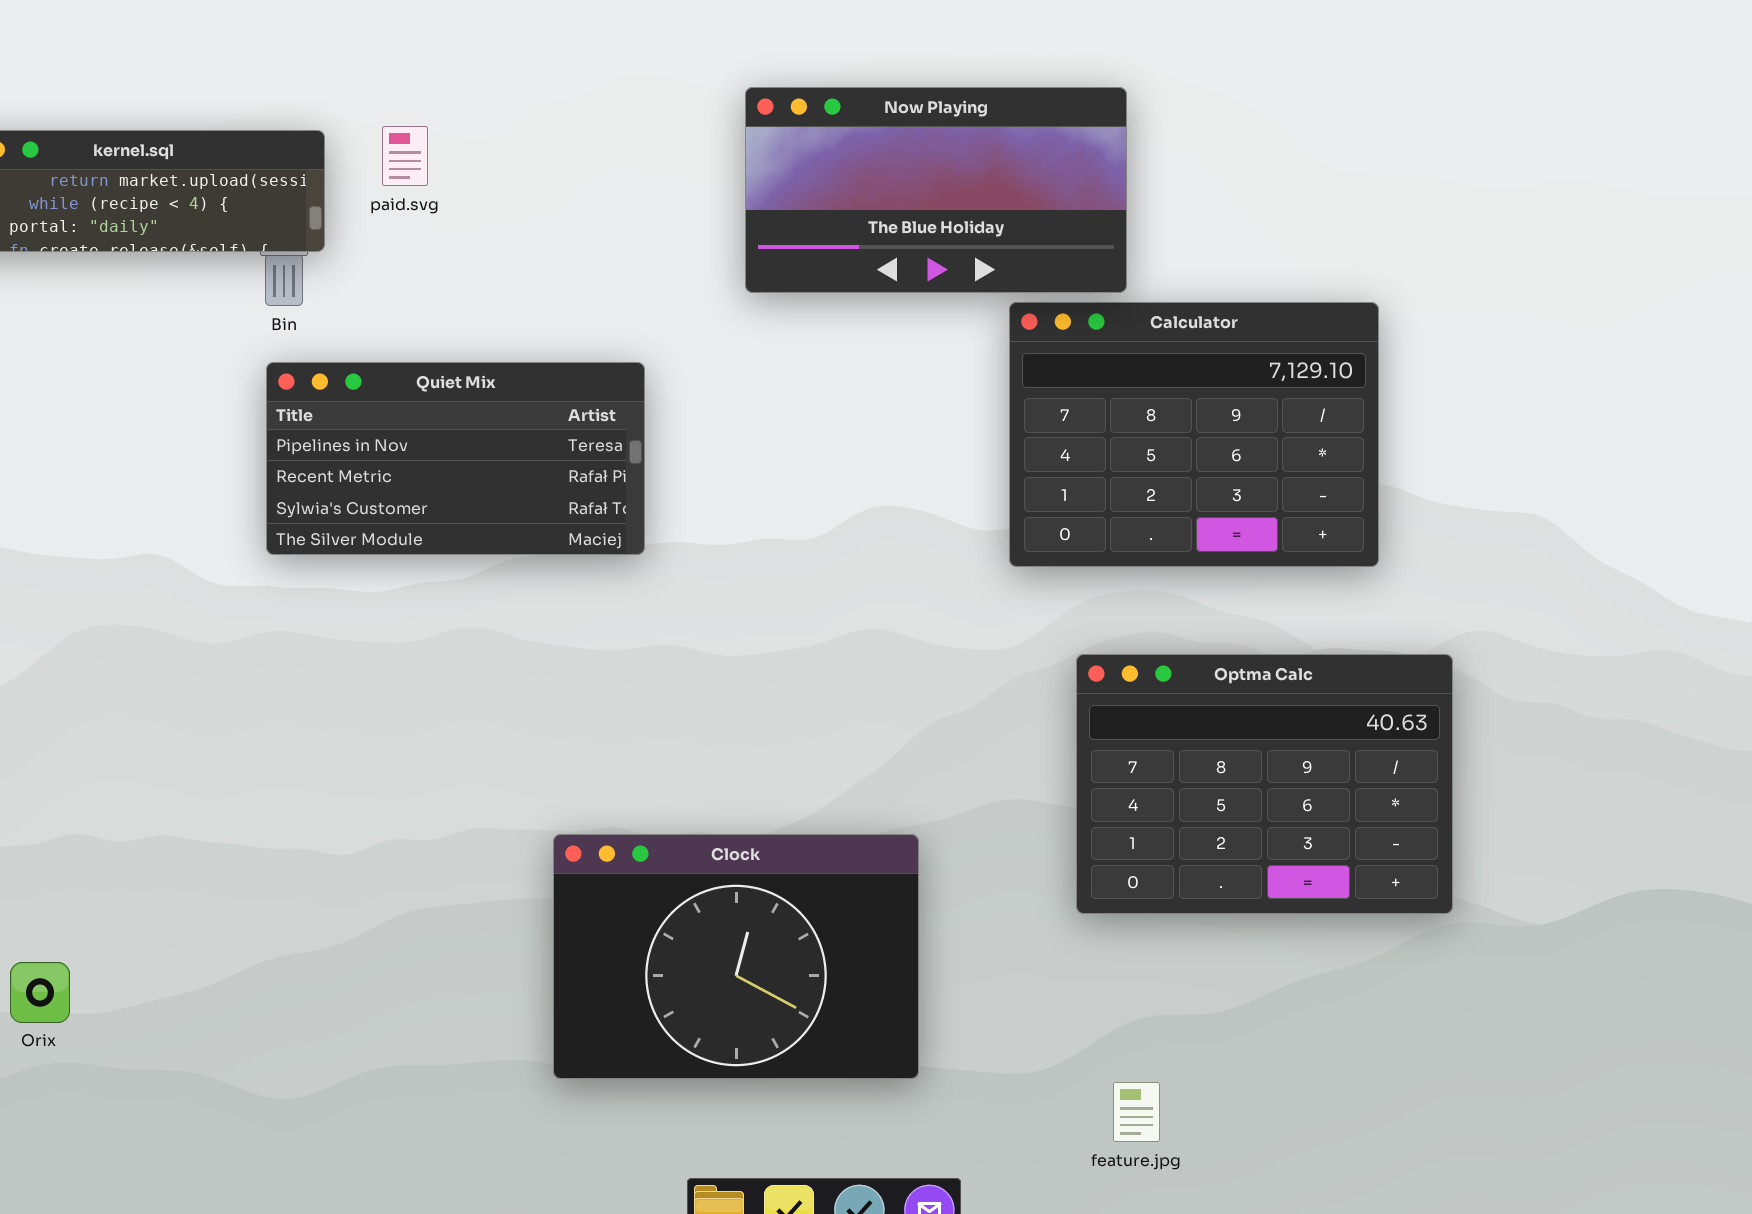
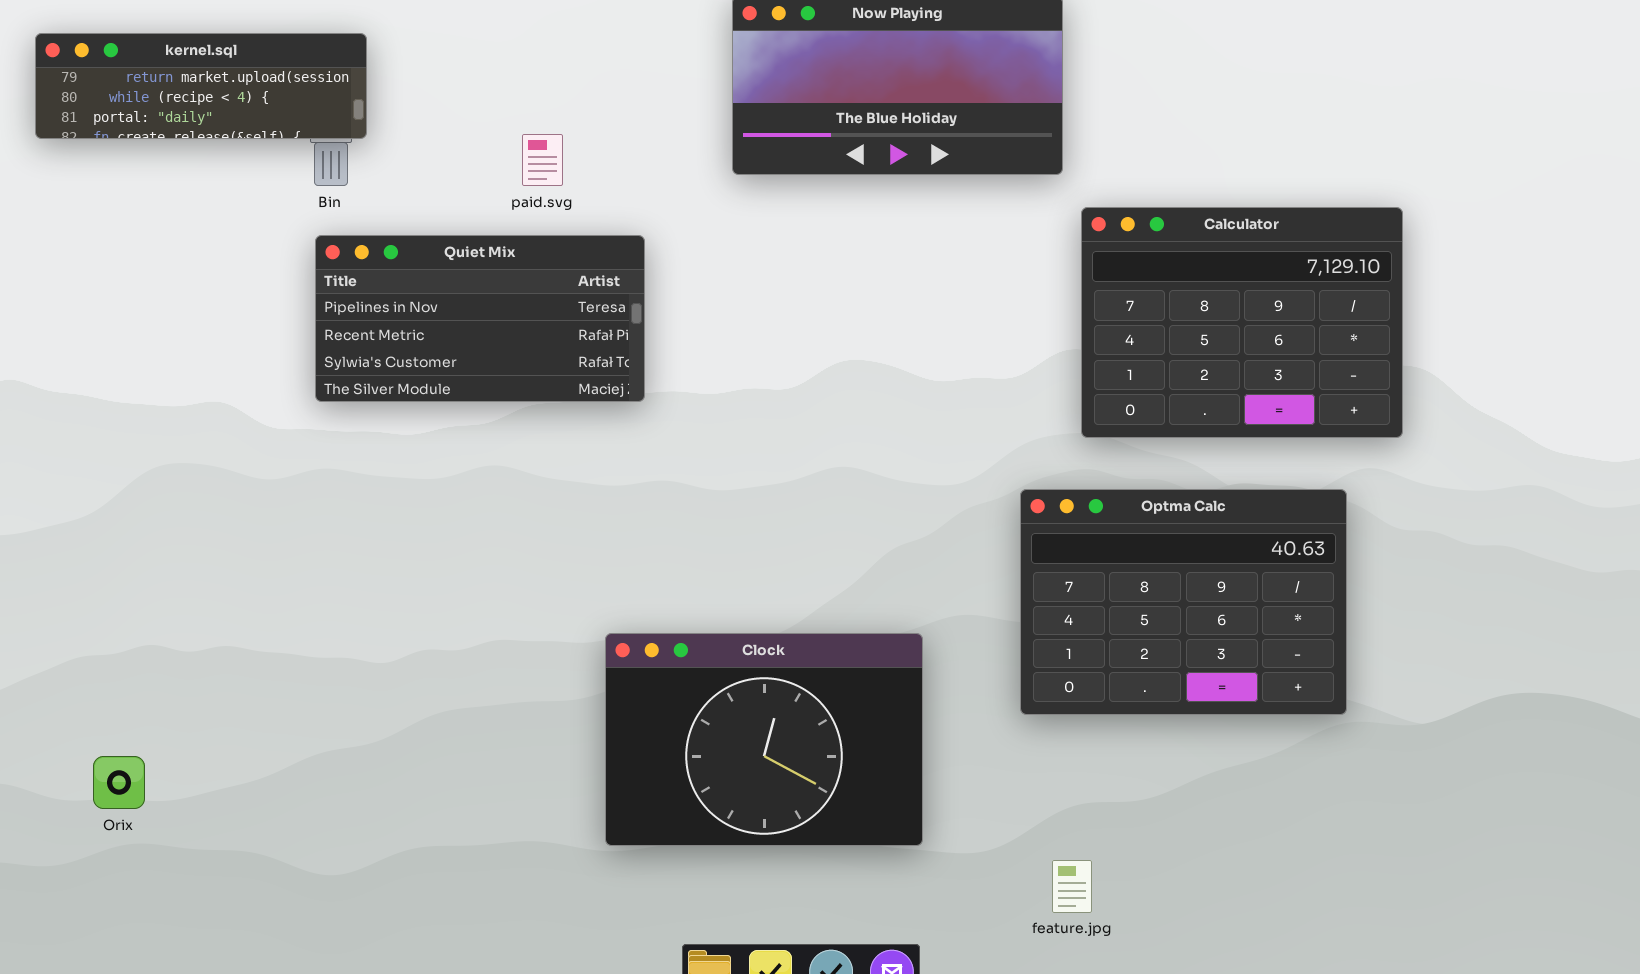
paid.svg: [382,126,428,186] -> [522,134,563,186], moved
Calculator: [1009,302,1379,567] -> [1081,207,1403,438], moved
Clock: [553,834,919,1079] -> [605,633,923,846], moved

